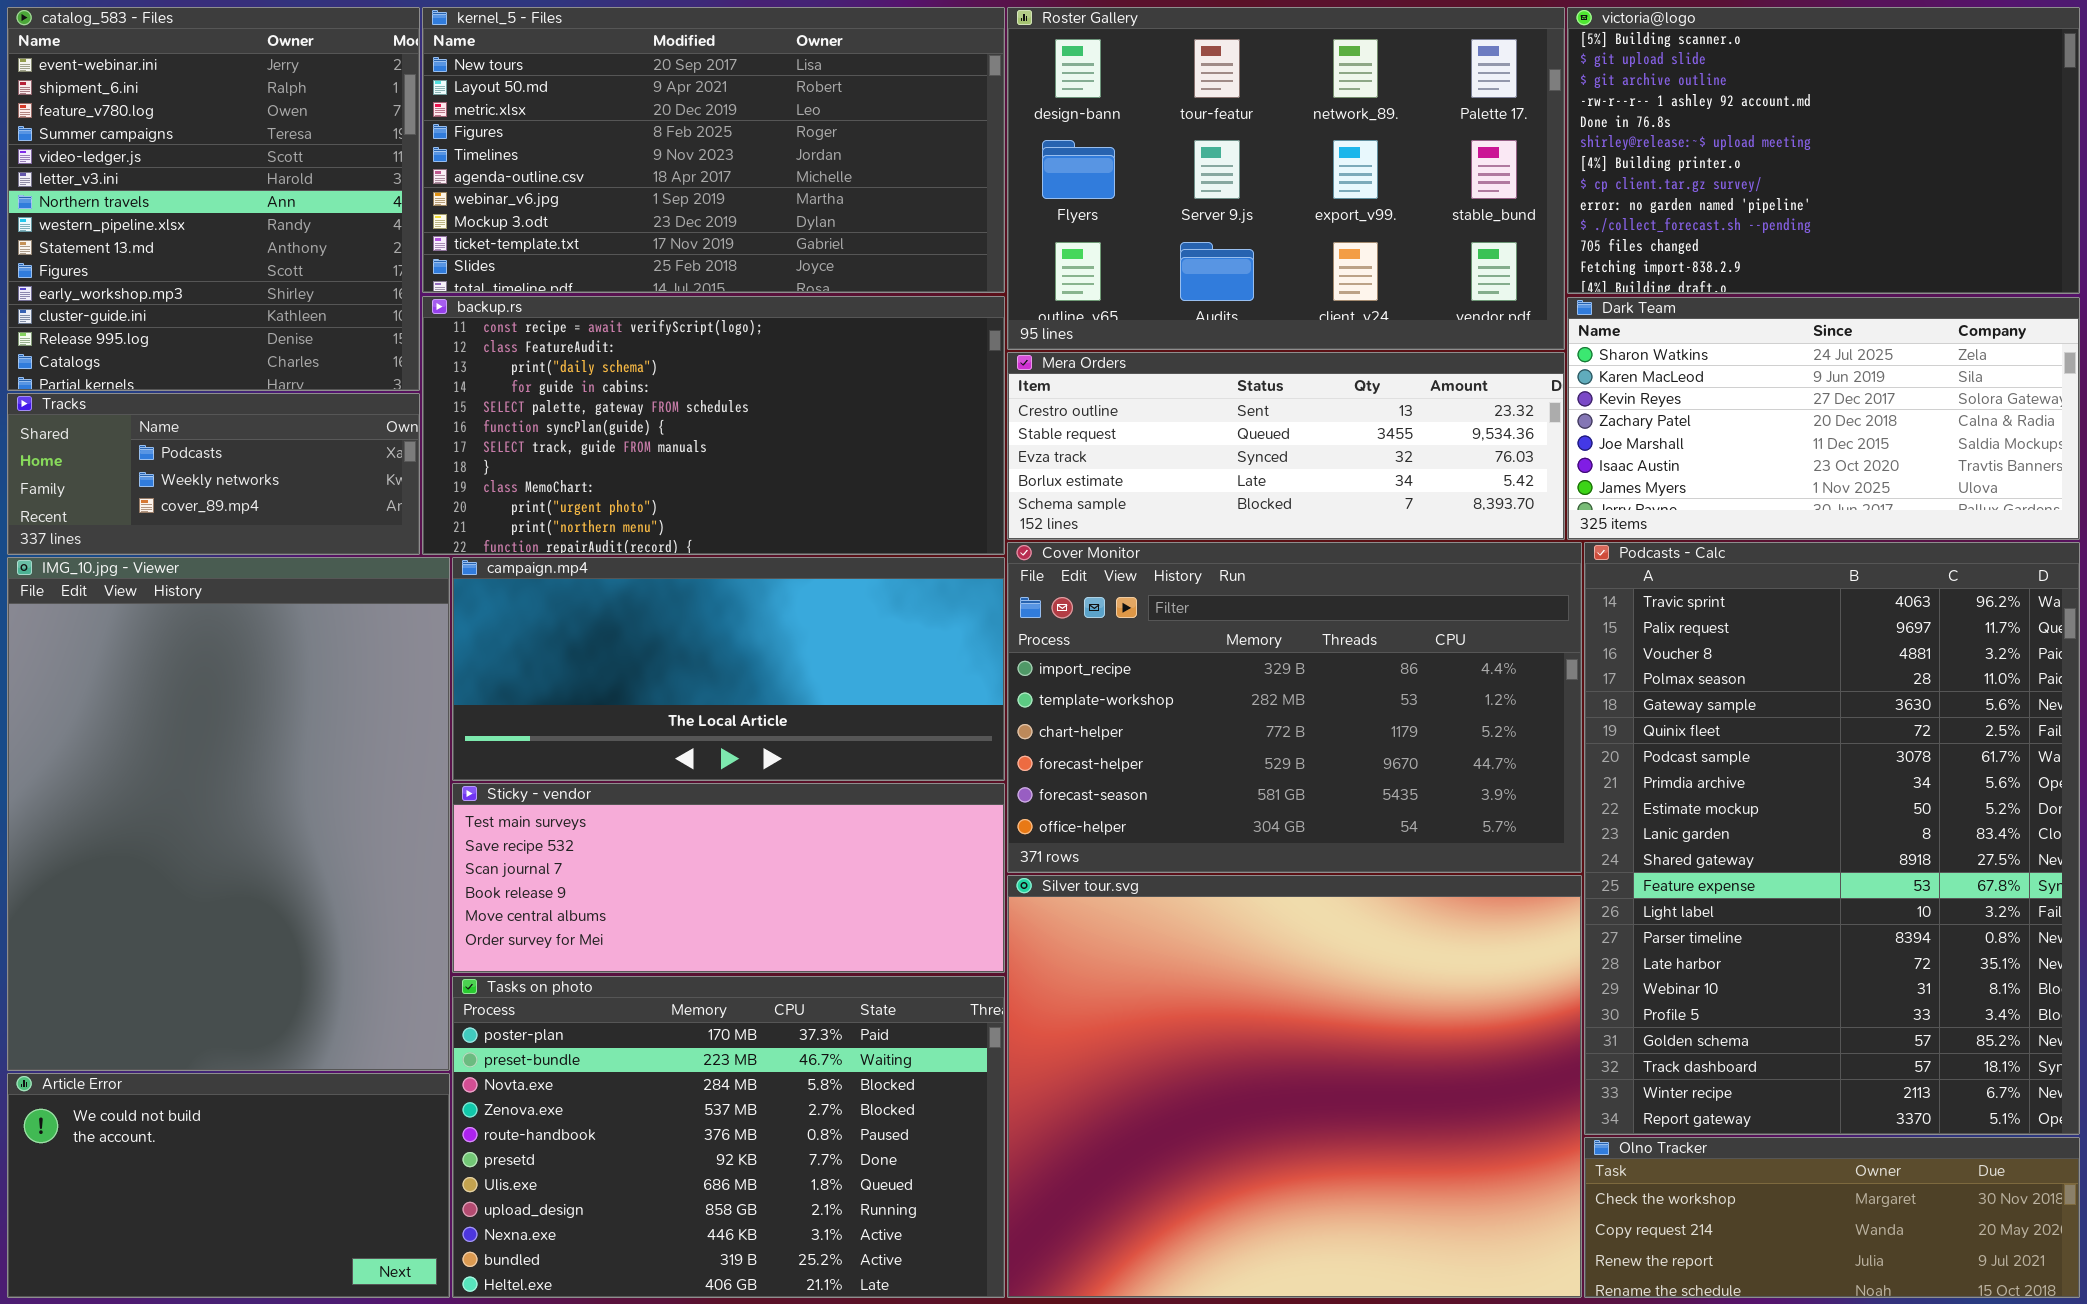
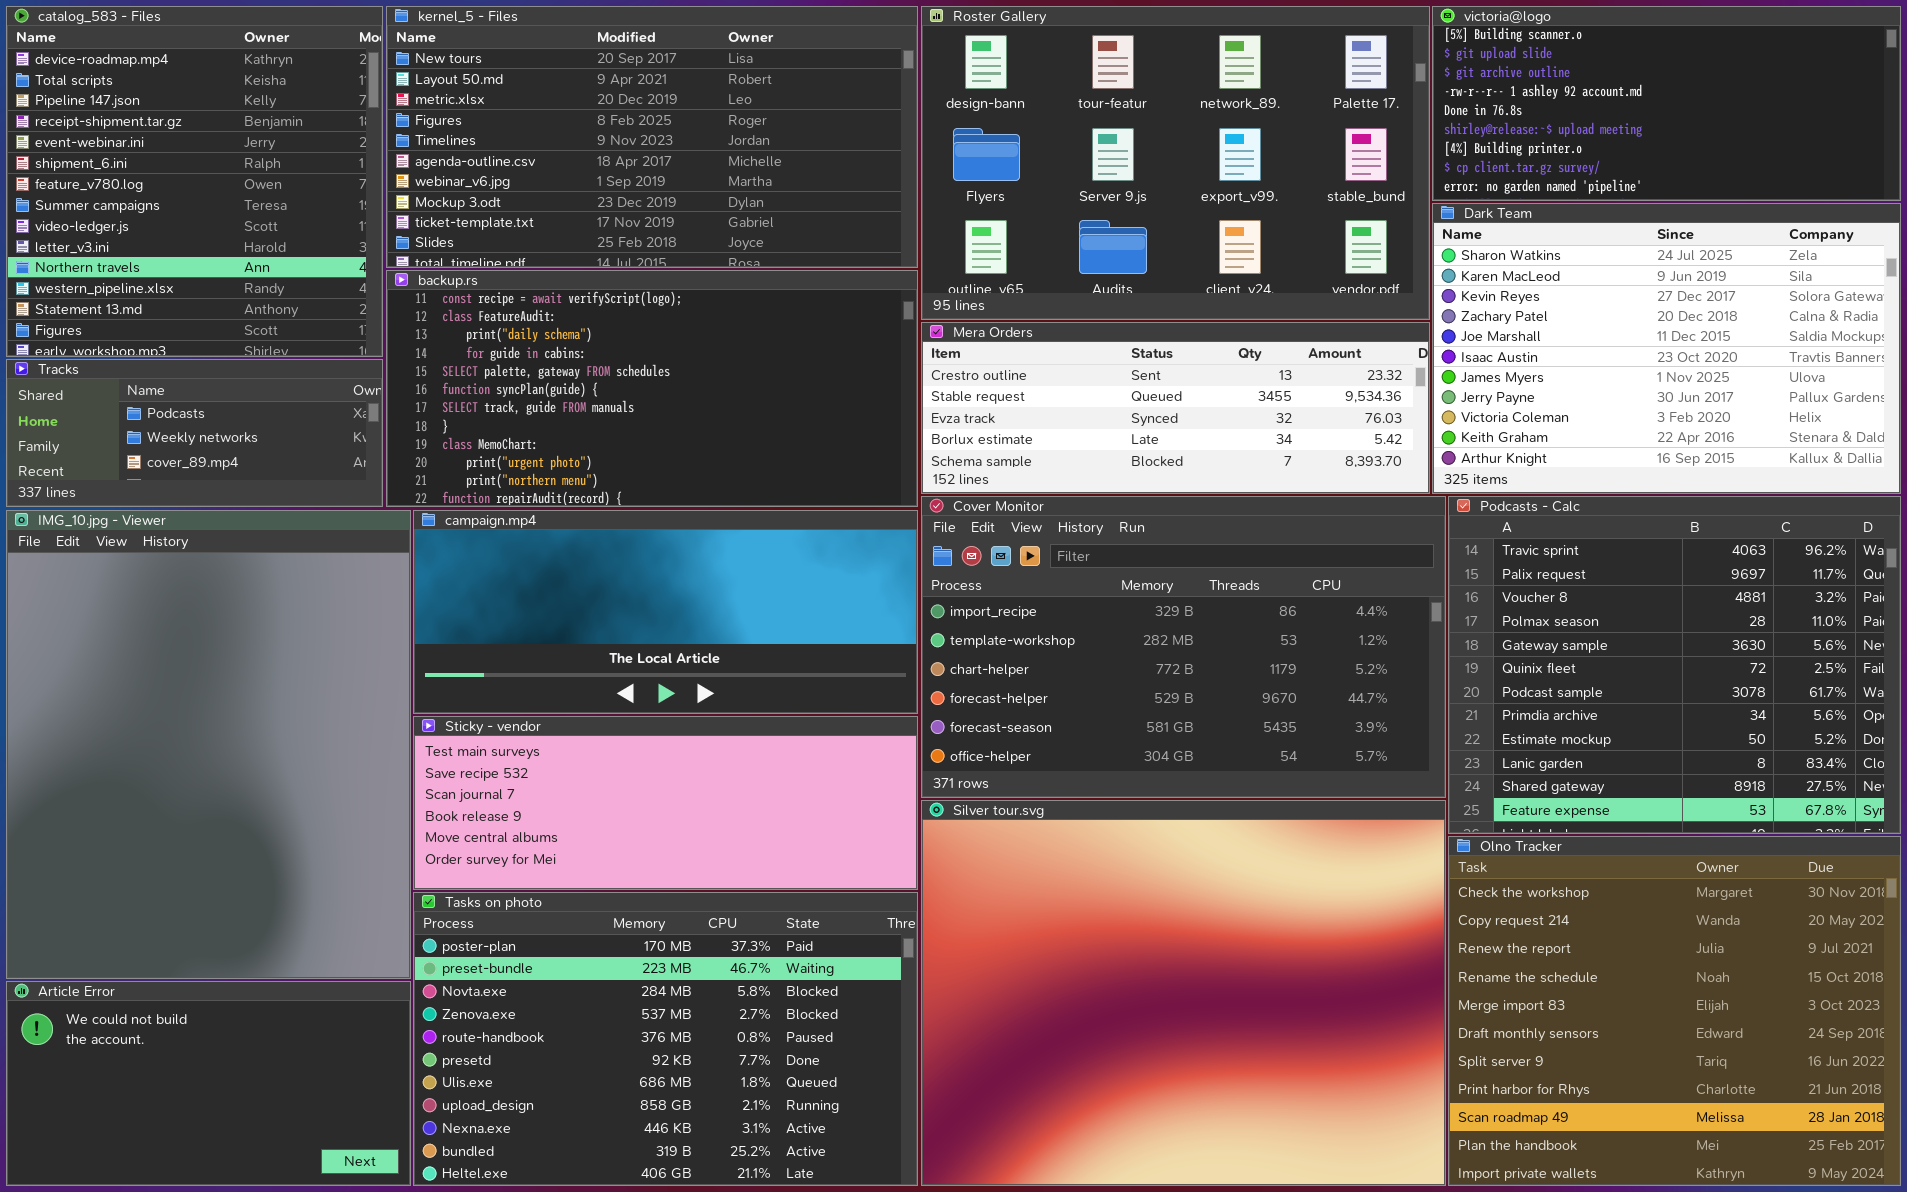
catalog_583 - Files: [7,7,420,391] -> [6,6,383,357], scrolled up 4 rows
victoria@logo: [1567,7,2080,294] -> [1432,6,1901,201], resized
Dark Team: [1567,297,2080,540] -> [1432,203,1901,494], resized
Podcasts - Calc: [1584,542,2080,1135] -> [1448,496,1901,834], resized
Olno Tracker: [1584,1137,2080,1298] -> [1448,836,1901,1186], resized

